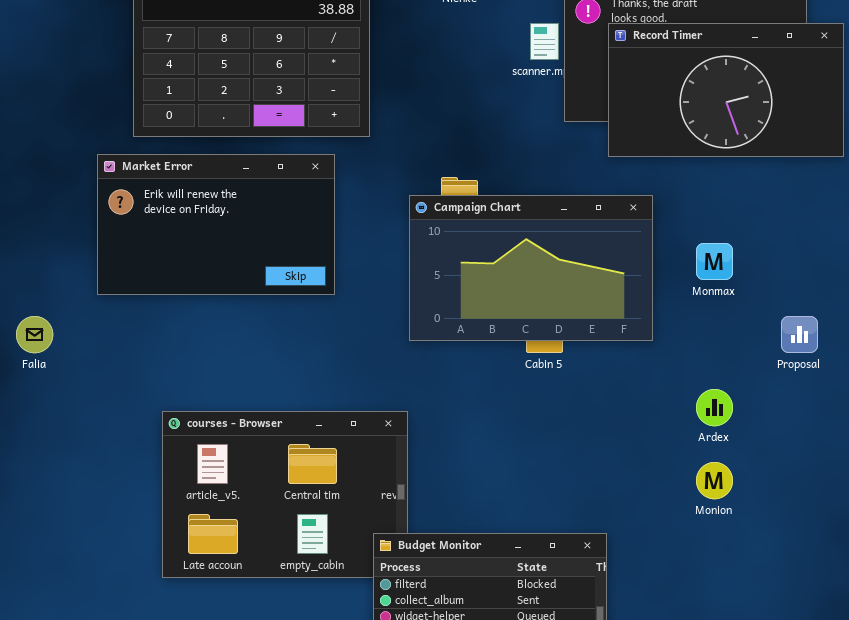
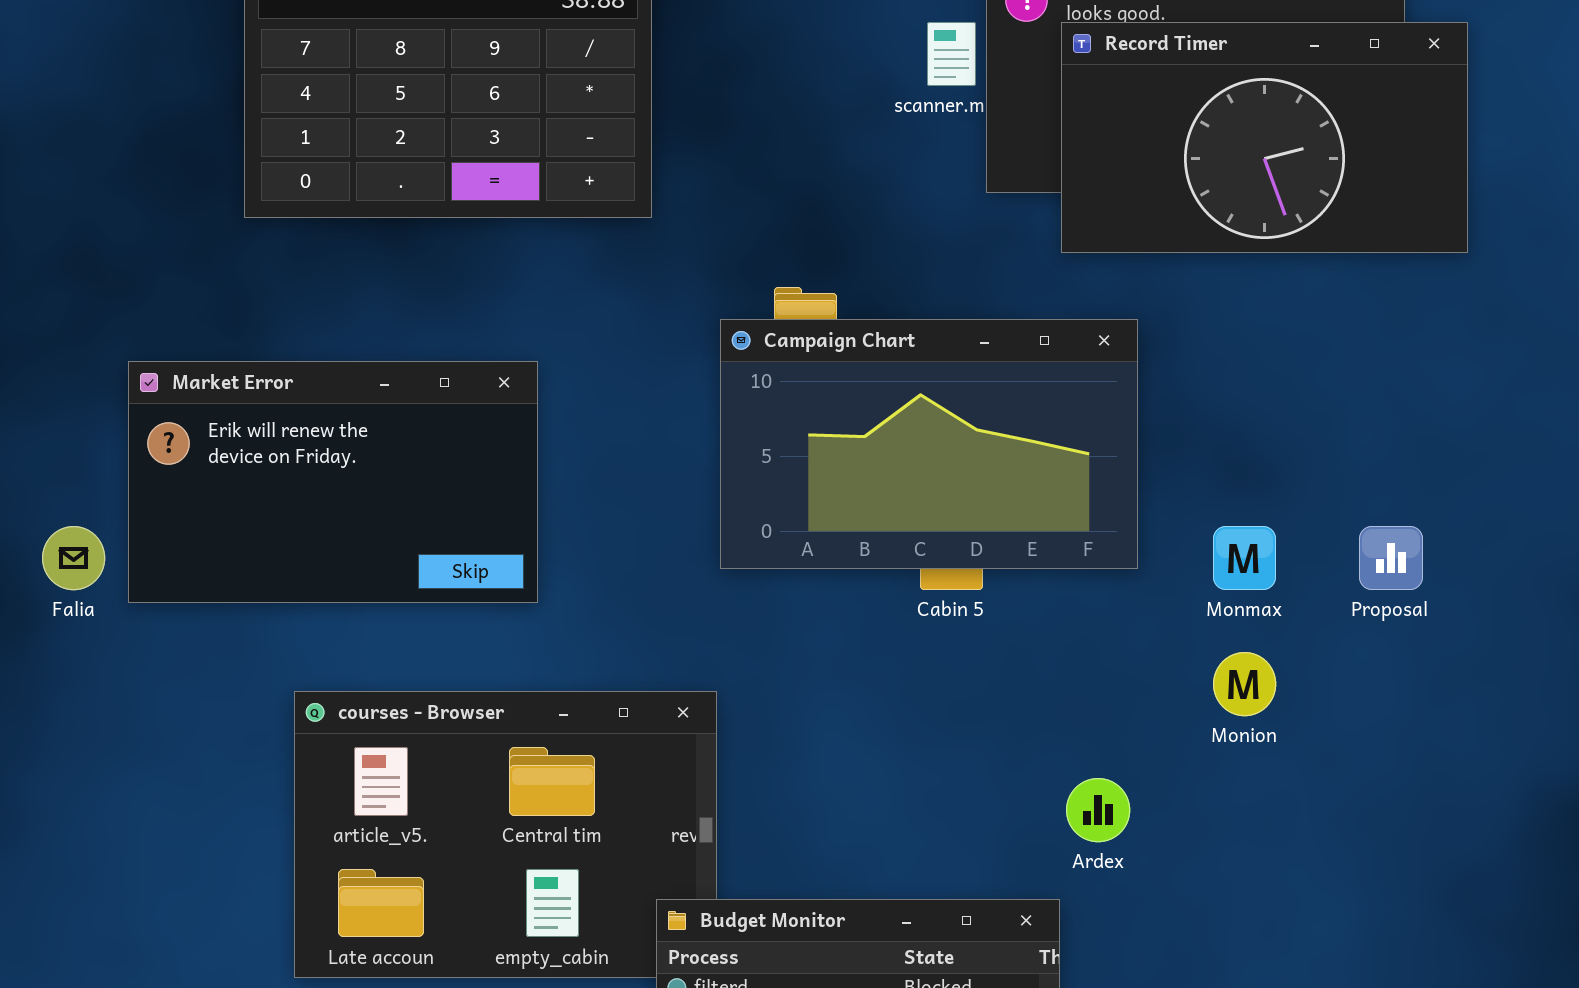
Market Error: [97,154,335,295] -> [128,361,538,603], moved
Monmax: [696,243,733,280] -> [1213,526,1276,590], moved
Ardex: [696,389,733,426] -> [1066,778,1130,842], moved
Monion: [696,462,733,499] -> [1213,652,1276,716], moved

